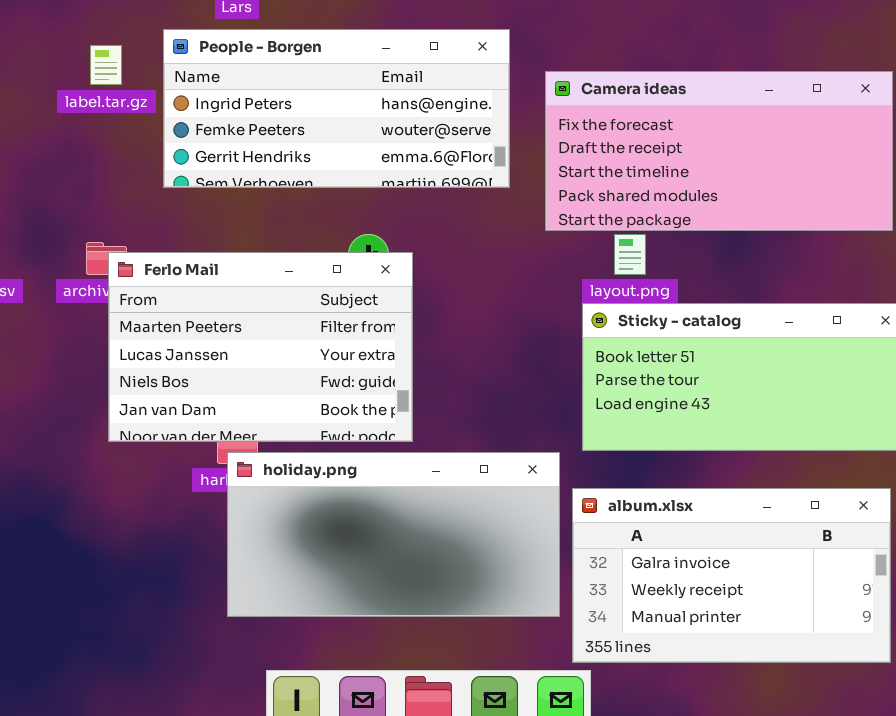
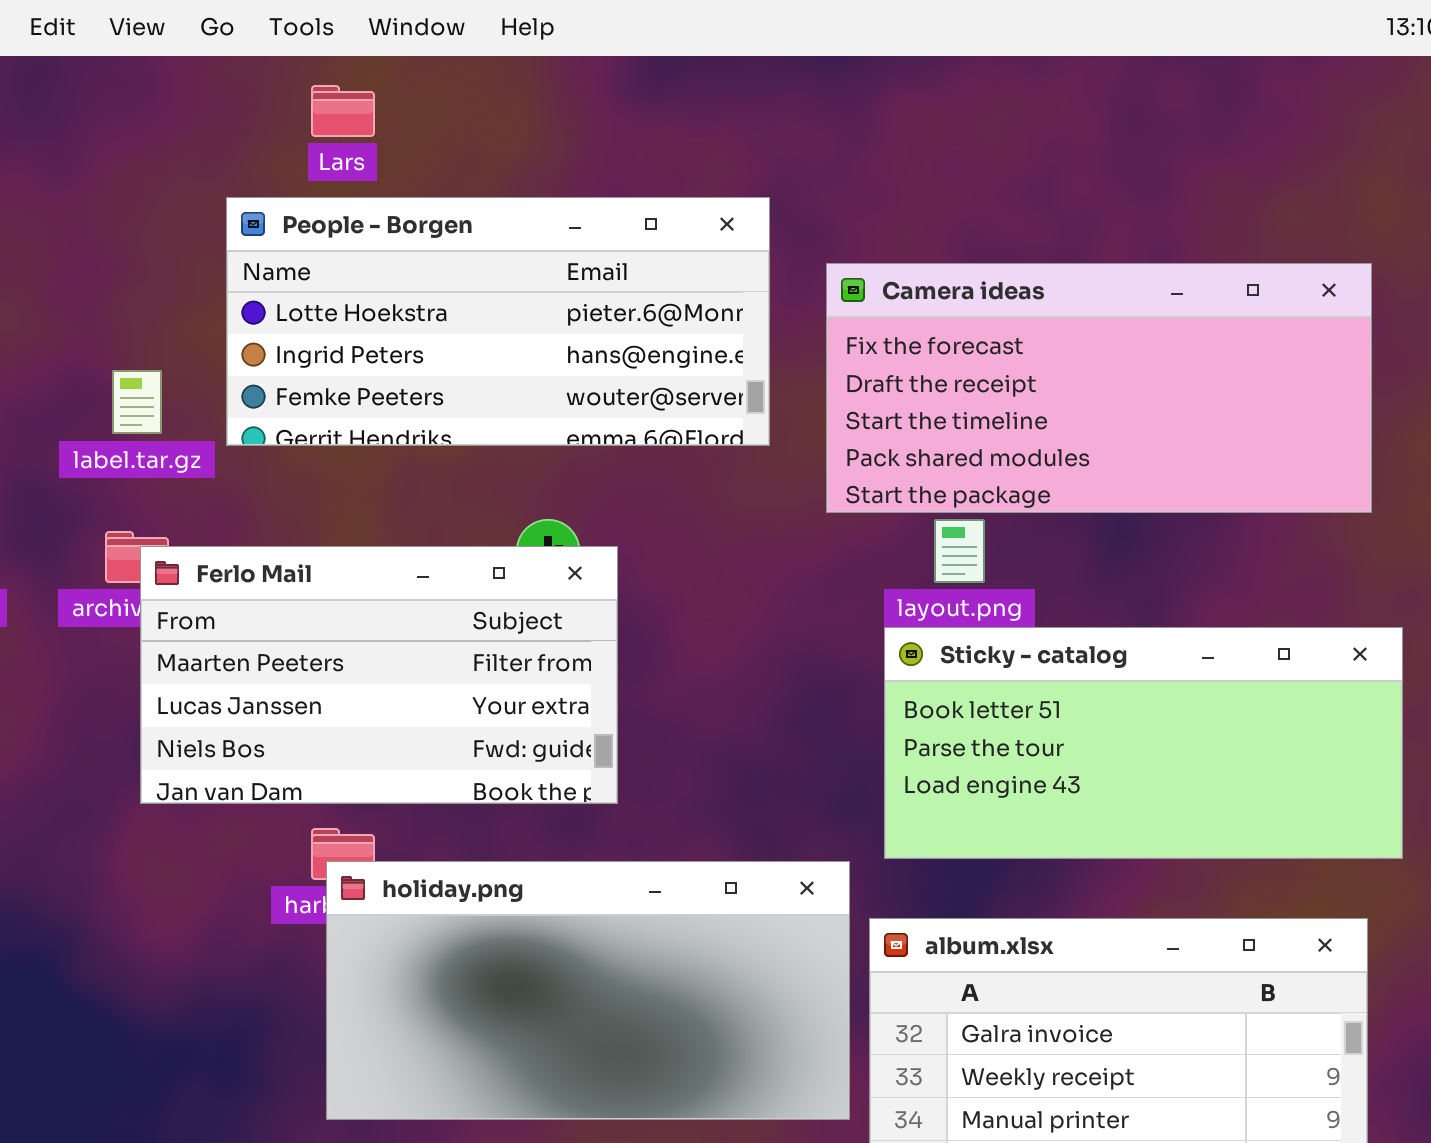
People - Borgen: [163,29,510,188] -> [226,197,770,446], scrolled up 1 row
label.tar.gz: [90,45,122,85] -> [112,370,162,434], moved
Ferlo Mail: [108,252,413,442] -> [140,546,618,804], resized

